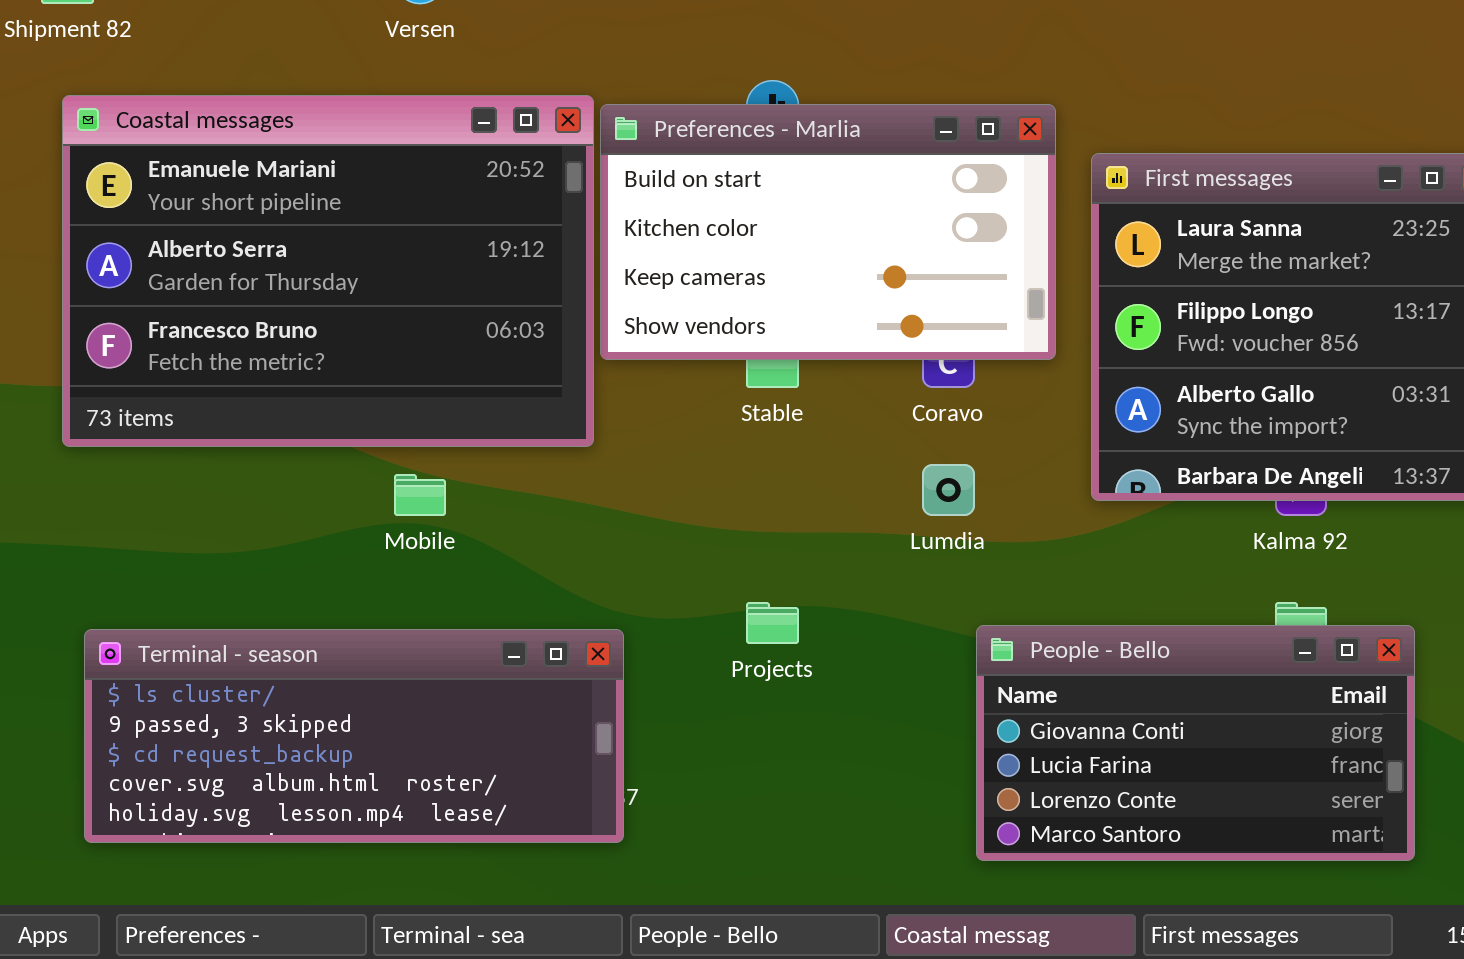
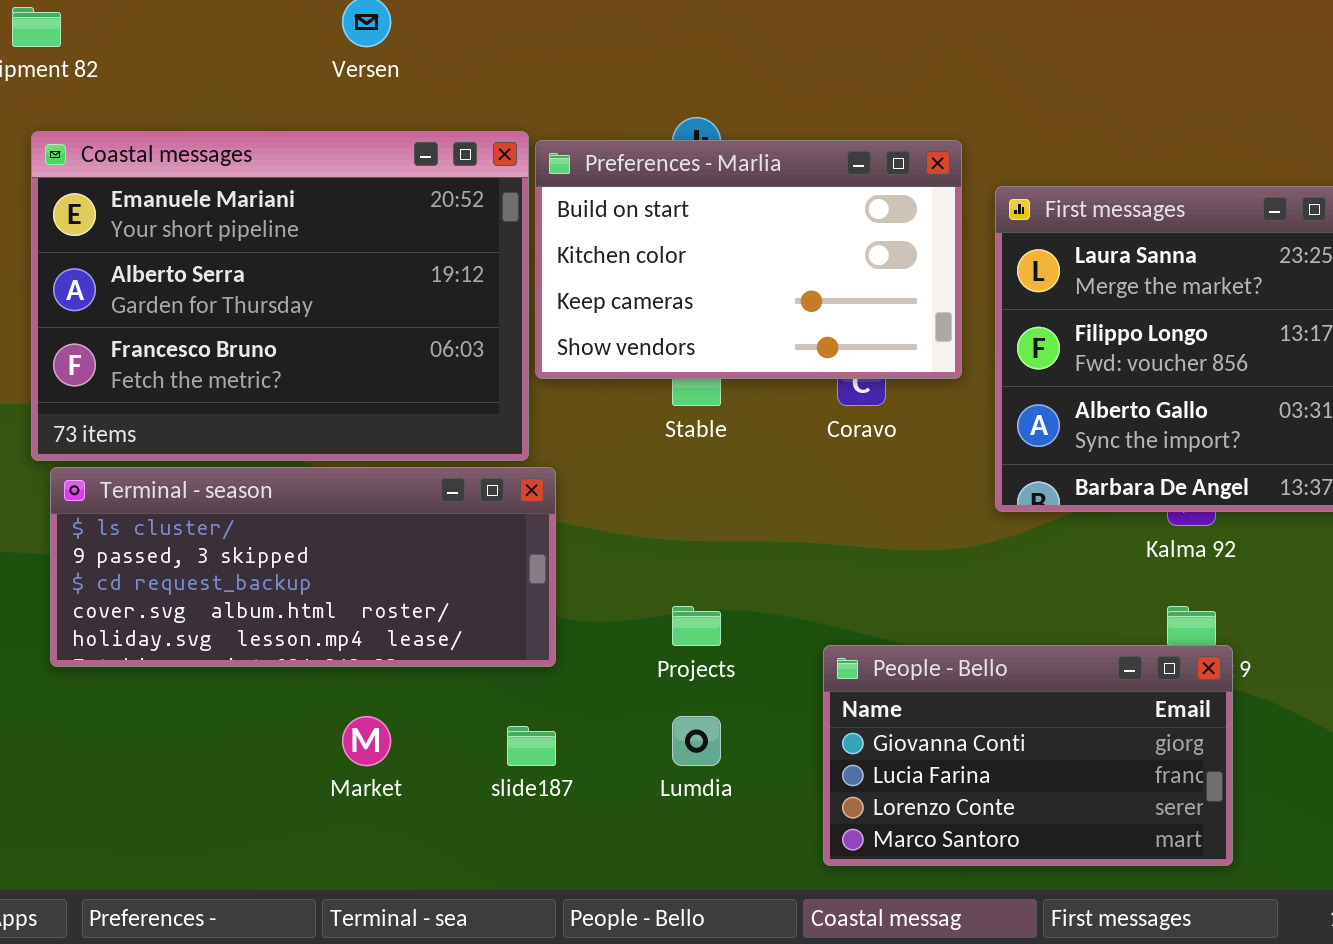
Lumdia: [922,464,975,516] -> [672,716,721,766], moved
People - Bello: [976,625,1415,861] -> [823,645,1233,866], moved
Terminal - season: [84,629,624,843] -> [50,467,556,667], moved

